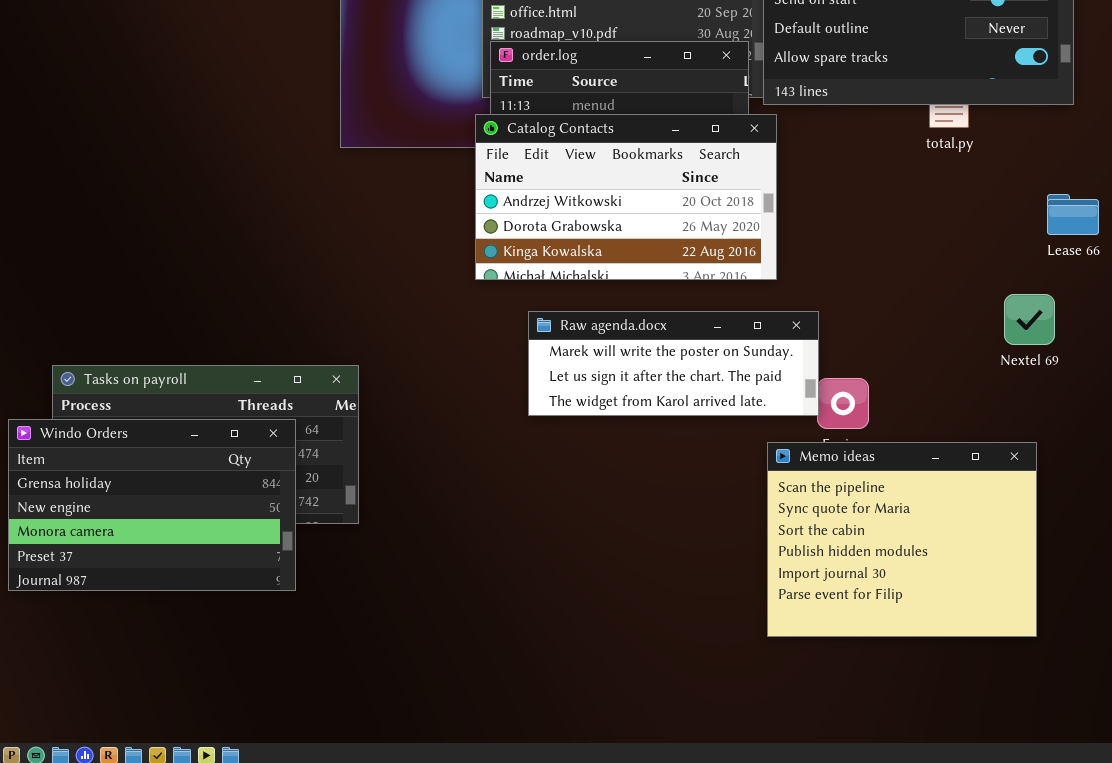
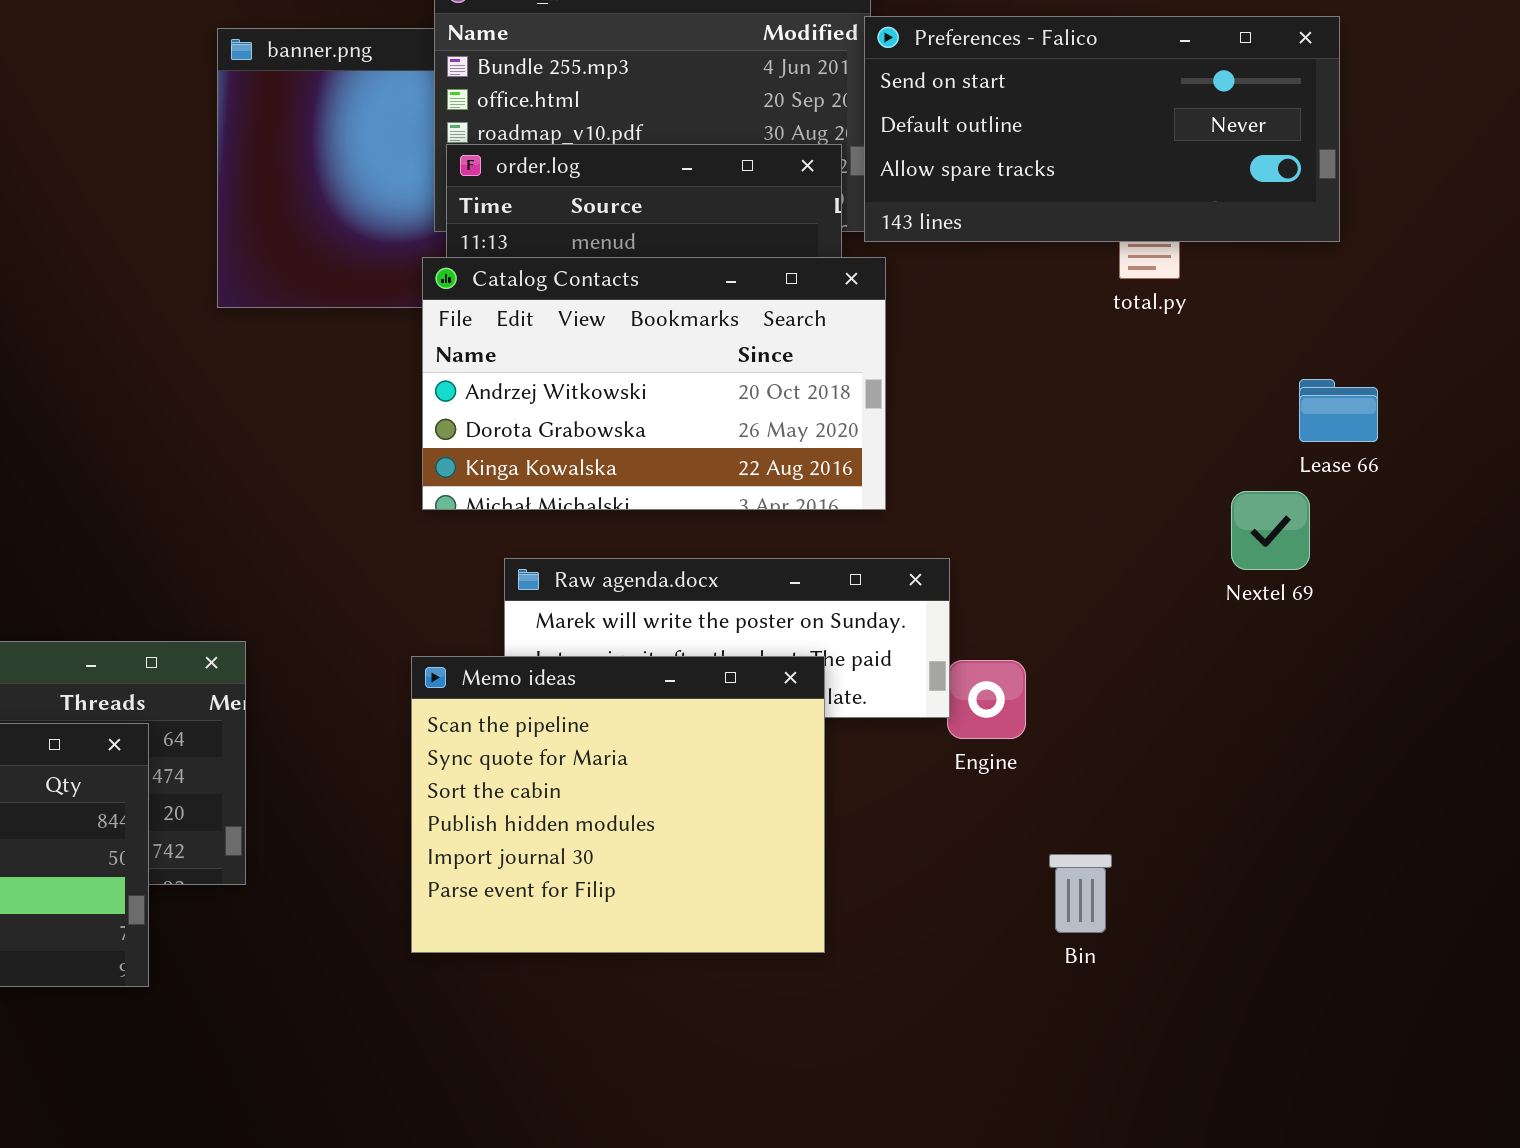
Nextel 69: [1004,294,1055,345] -> [1231,491,1310,570], moved
Memo ideas: [767,442,1037,637] -> [411,656,825,953], moved

